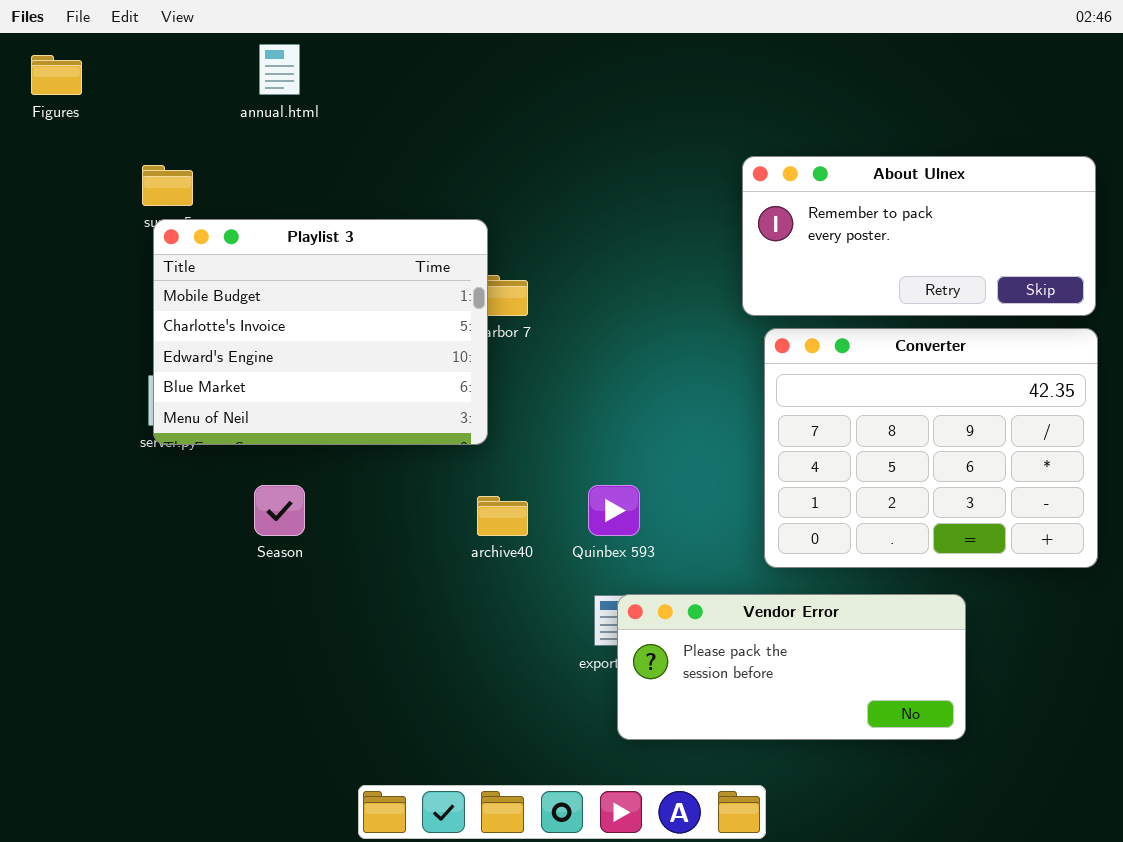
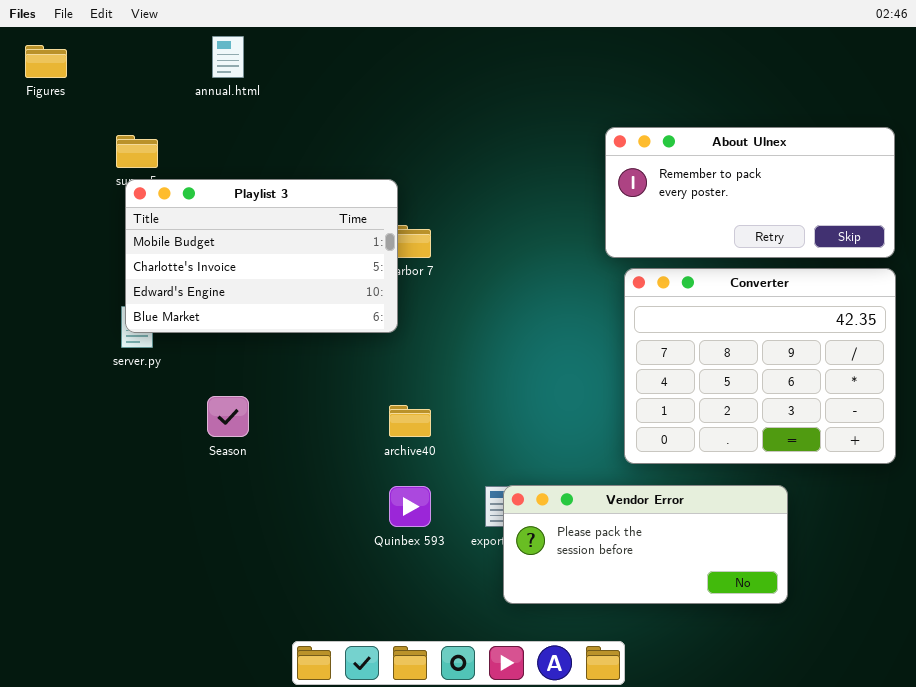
Playlist 3: [153,219,488,445] -> [125,179,398,333], resized
Quinbex 593: [588,485,640,536] -> [389,486,431,527], moved

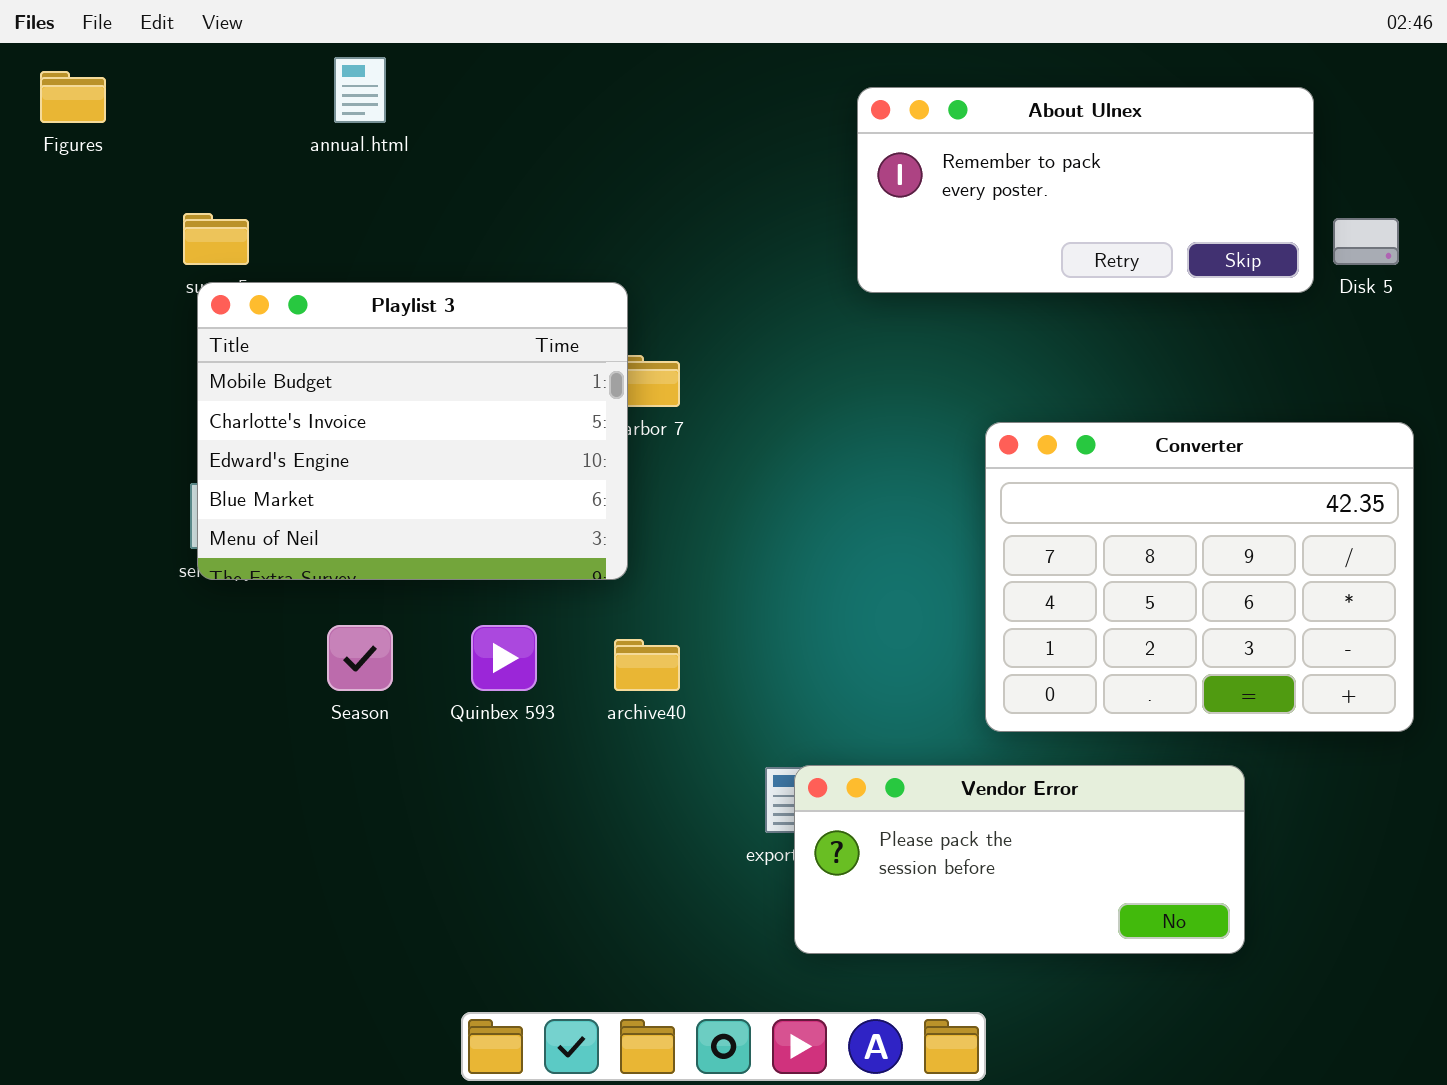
About Ulnex: [605,127,895,258] -> [857,87,1314,293], moved
Playlist 3: [125,179,398,333] -> [197,282,628,580], resized
Quinbex 593: [389,486,431,527] -> [471,625,537,691], moved

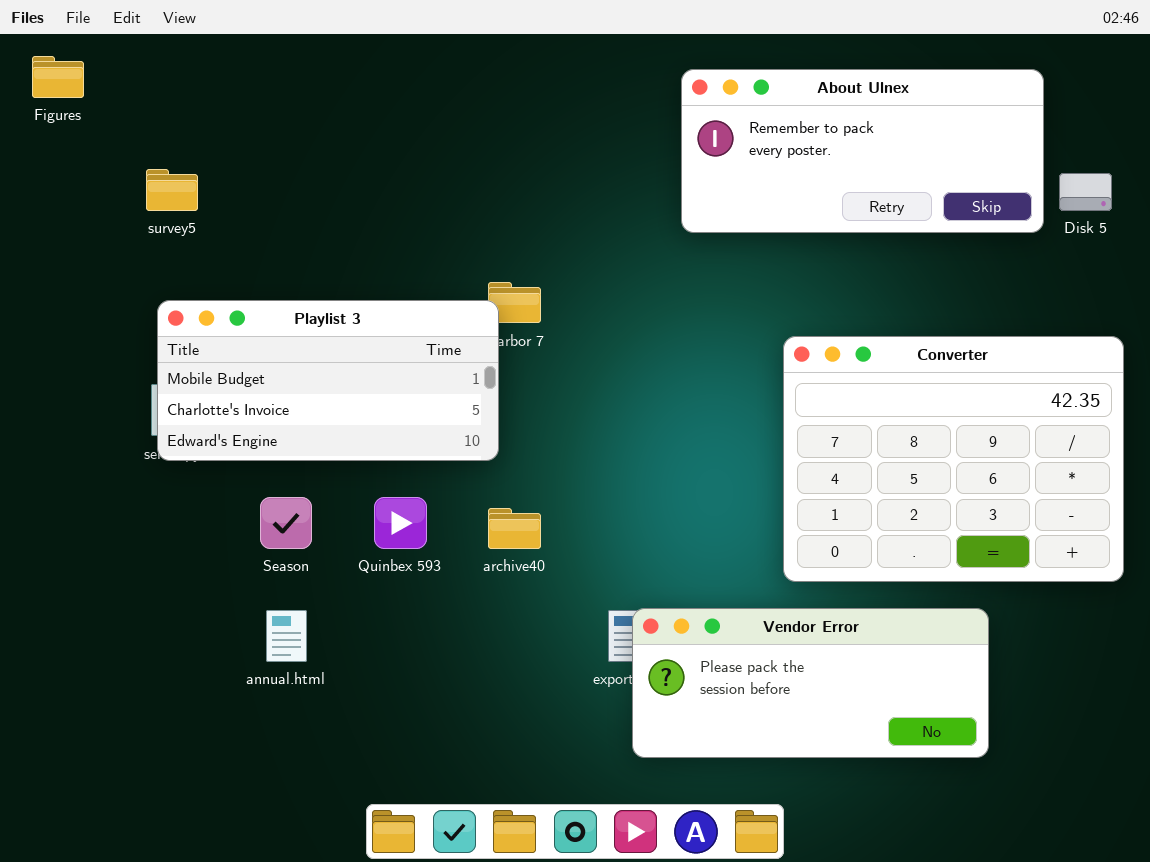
annual.html: [334,57,386,123] -> [266,610,307,662], moved
Playlist 3: [197,282,628,580] -> [157,300,499,461], resized

